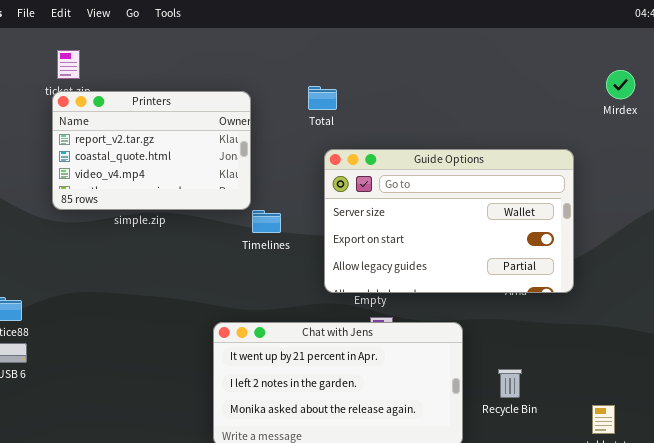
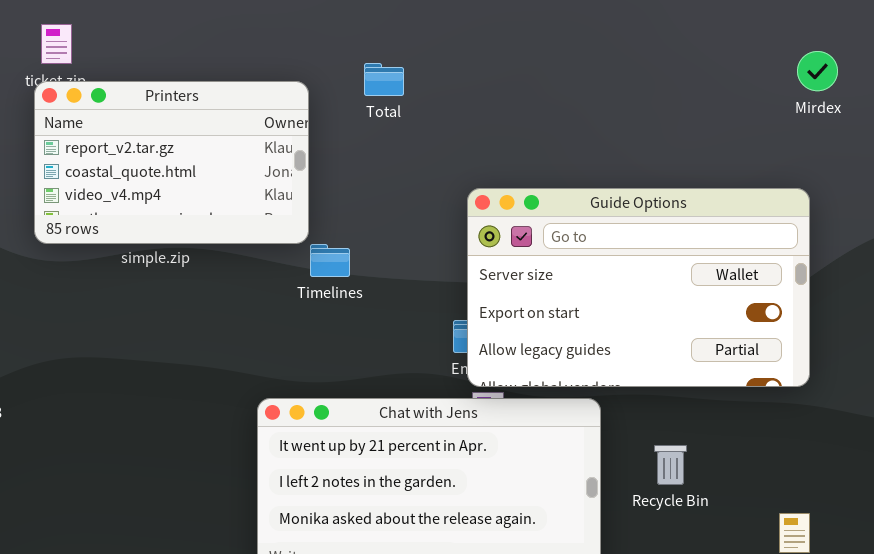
Total: [308,86,337,110] -> [364,63,404,96], moved
Guide Options: [324,149,574,293] -> [467,188,810,387], moved
Recycle Bin: [498,369,522,398] -> [654,445,687,485], moved

